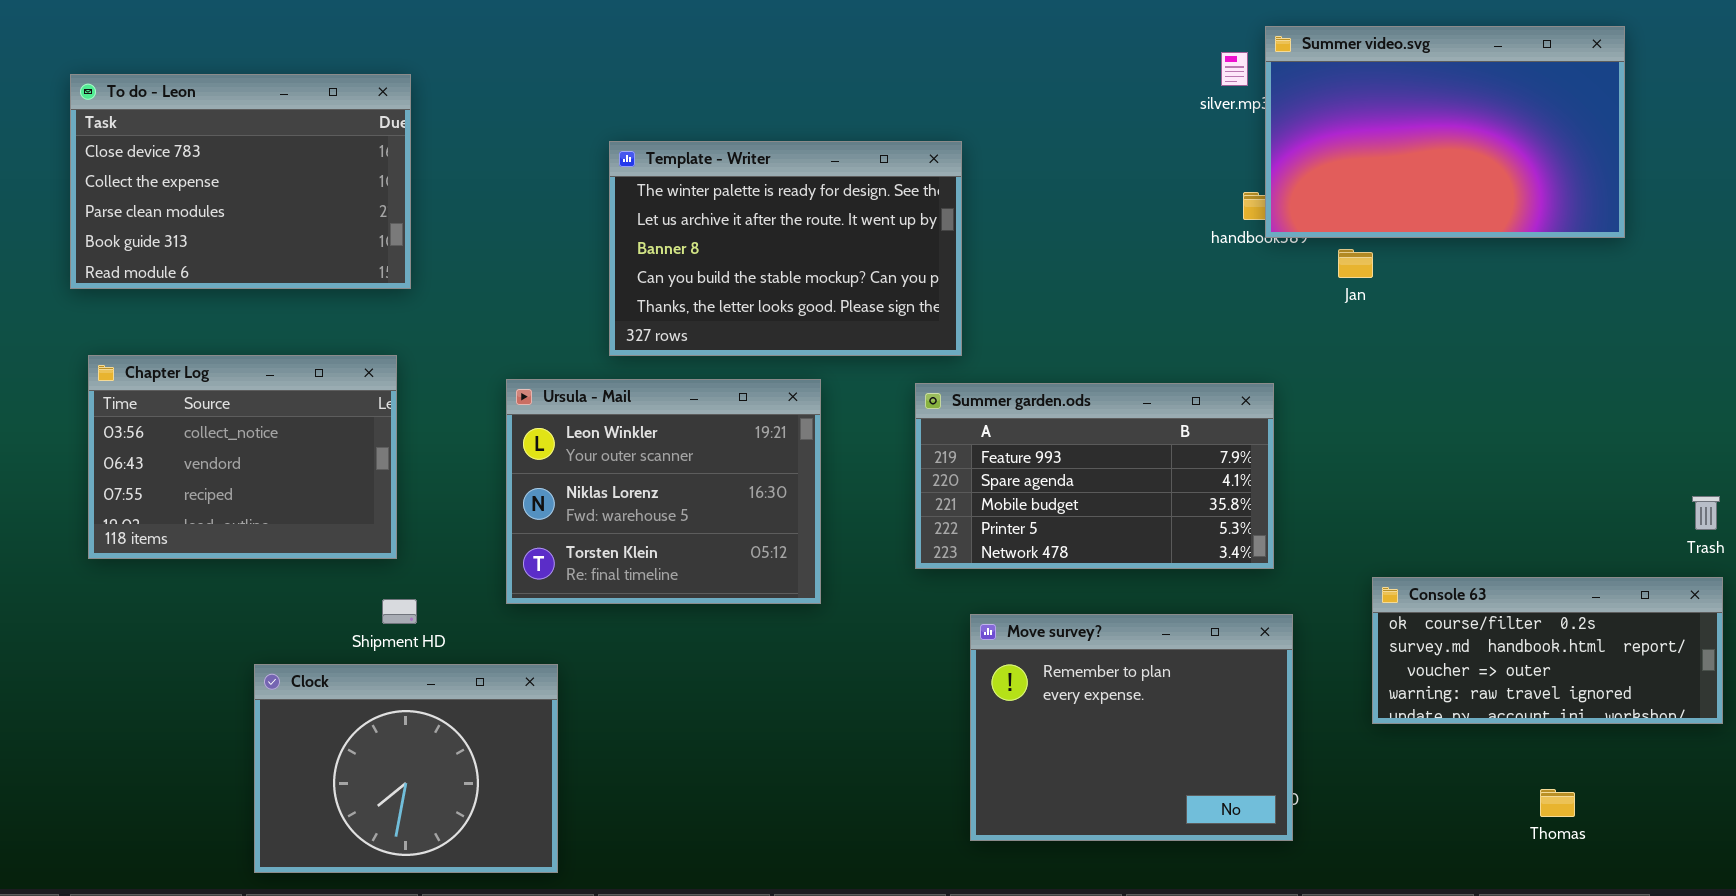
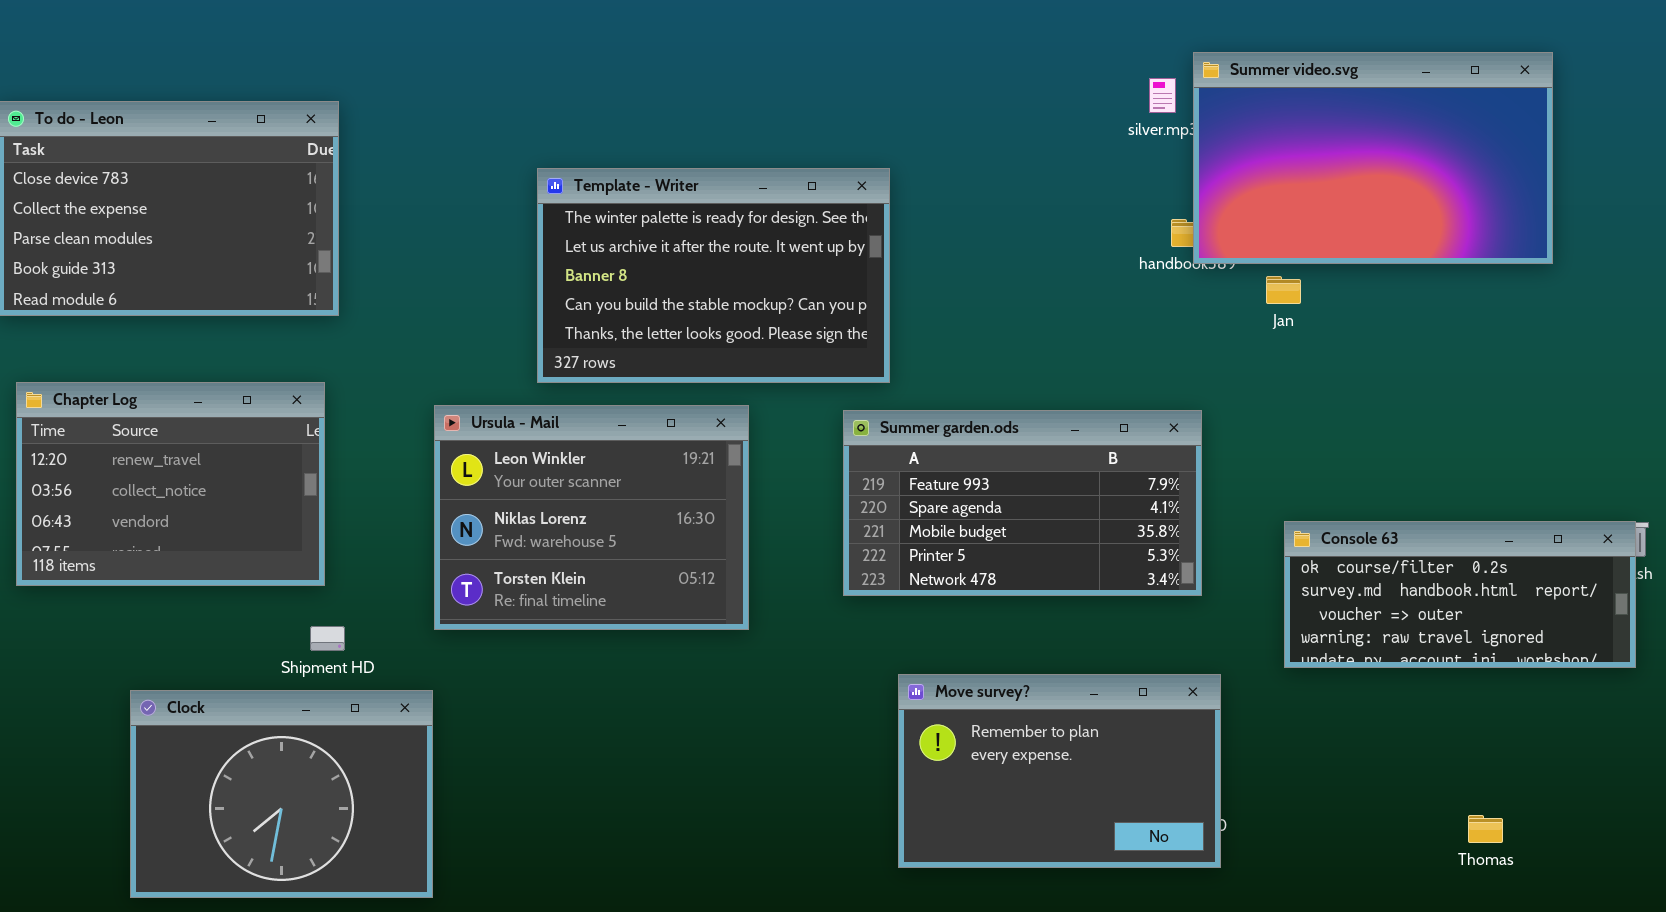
Chapter Log: [88,355,397,559] -> [16,382,325,586], scrolled up 1 row
Console 63: [1372,577,1723,724] -> [1284,521,1636,668], moved
Move survey?: [970,614,1293,841] -> [898,674,1221,868], resized
Clock: [254,664,558,873] -> [130,690,433,898], moved

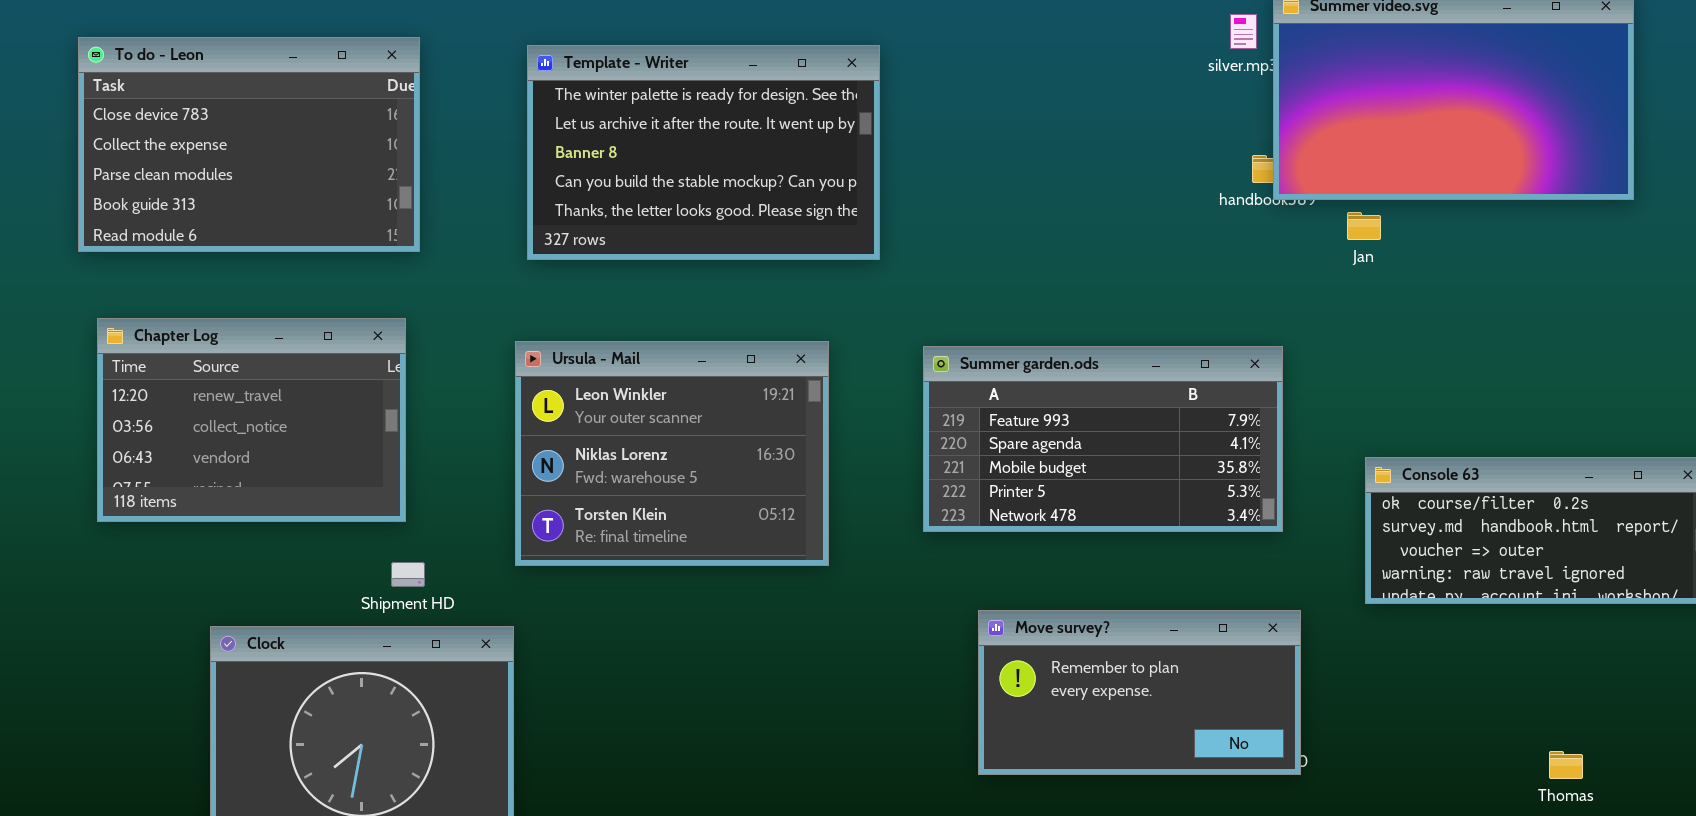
Template - Writer: [537,168,890,383] -> [527,45,880,260], moved
Move survey?: [898,674,1221,868] -> [978,610,1301,775], resized

